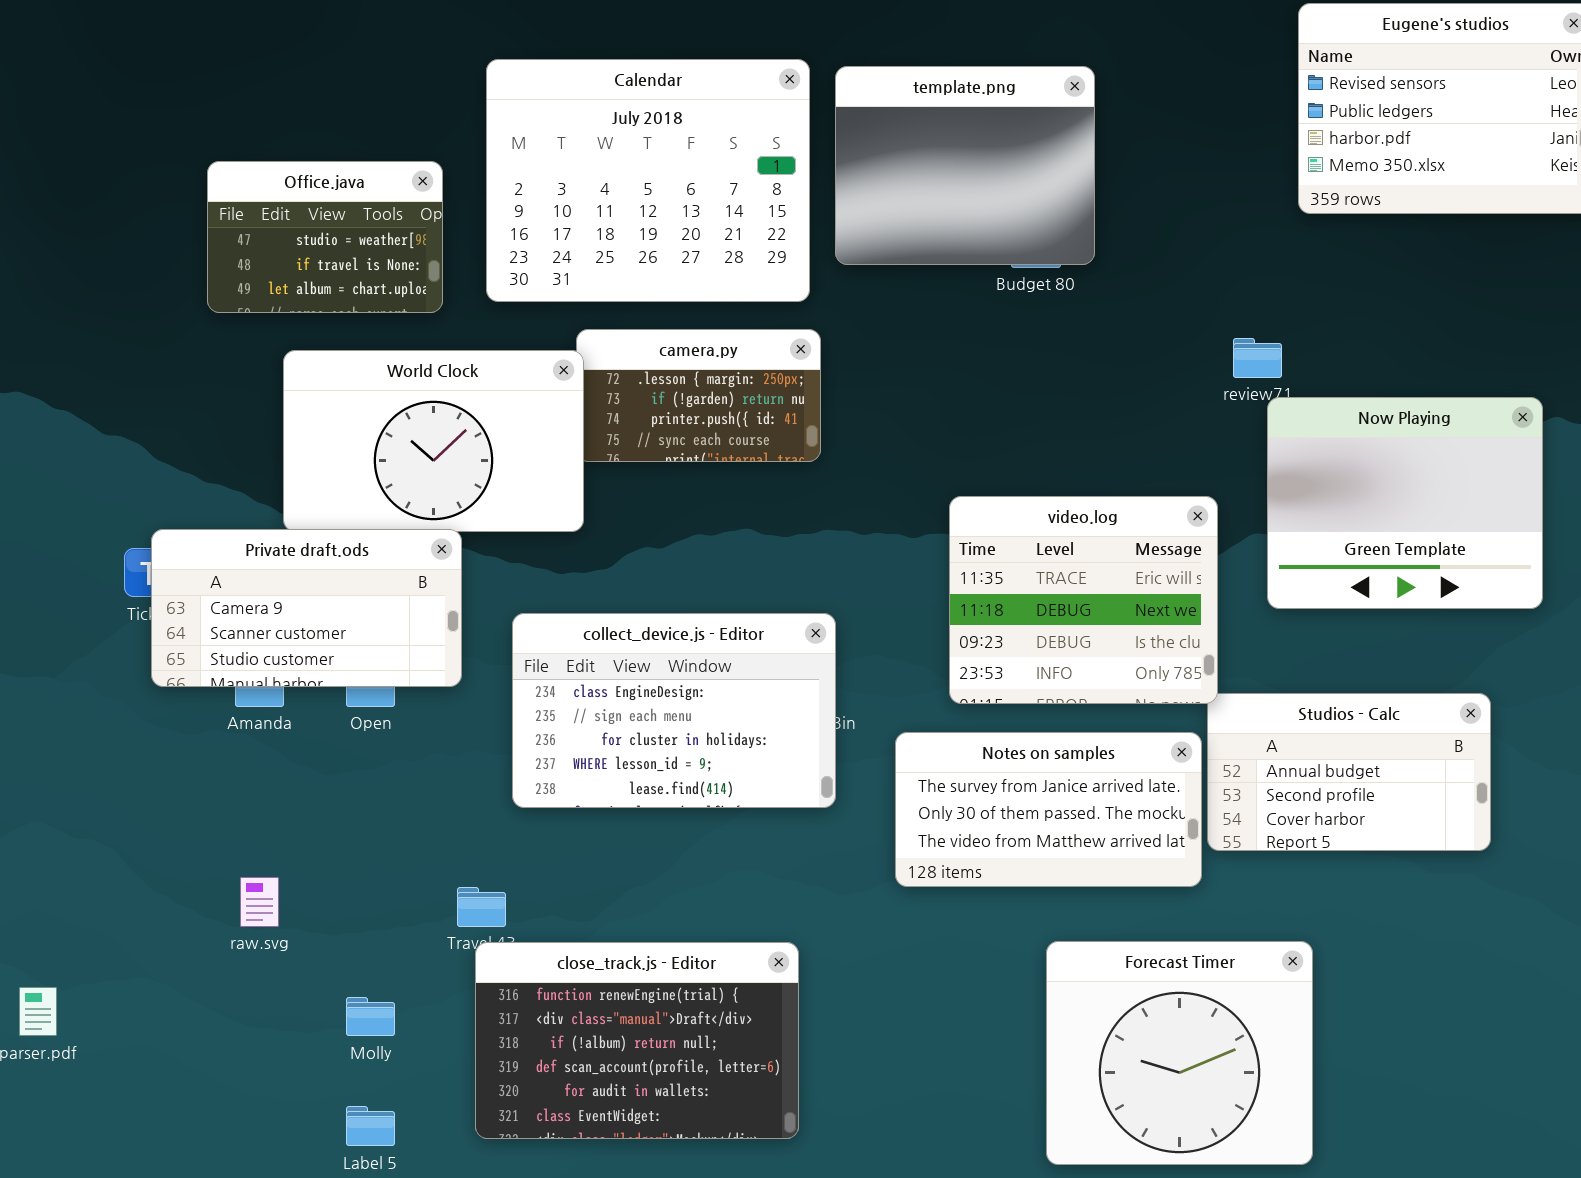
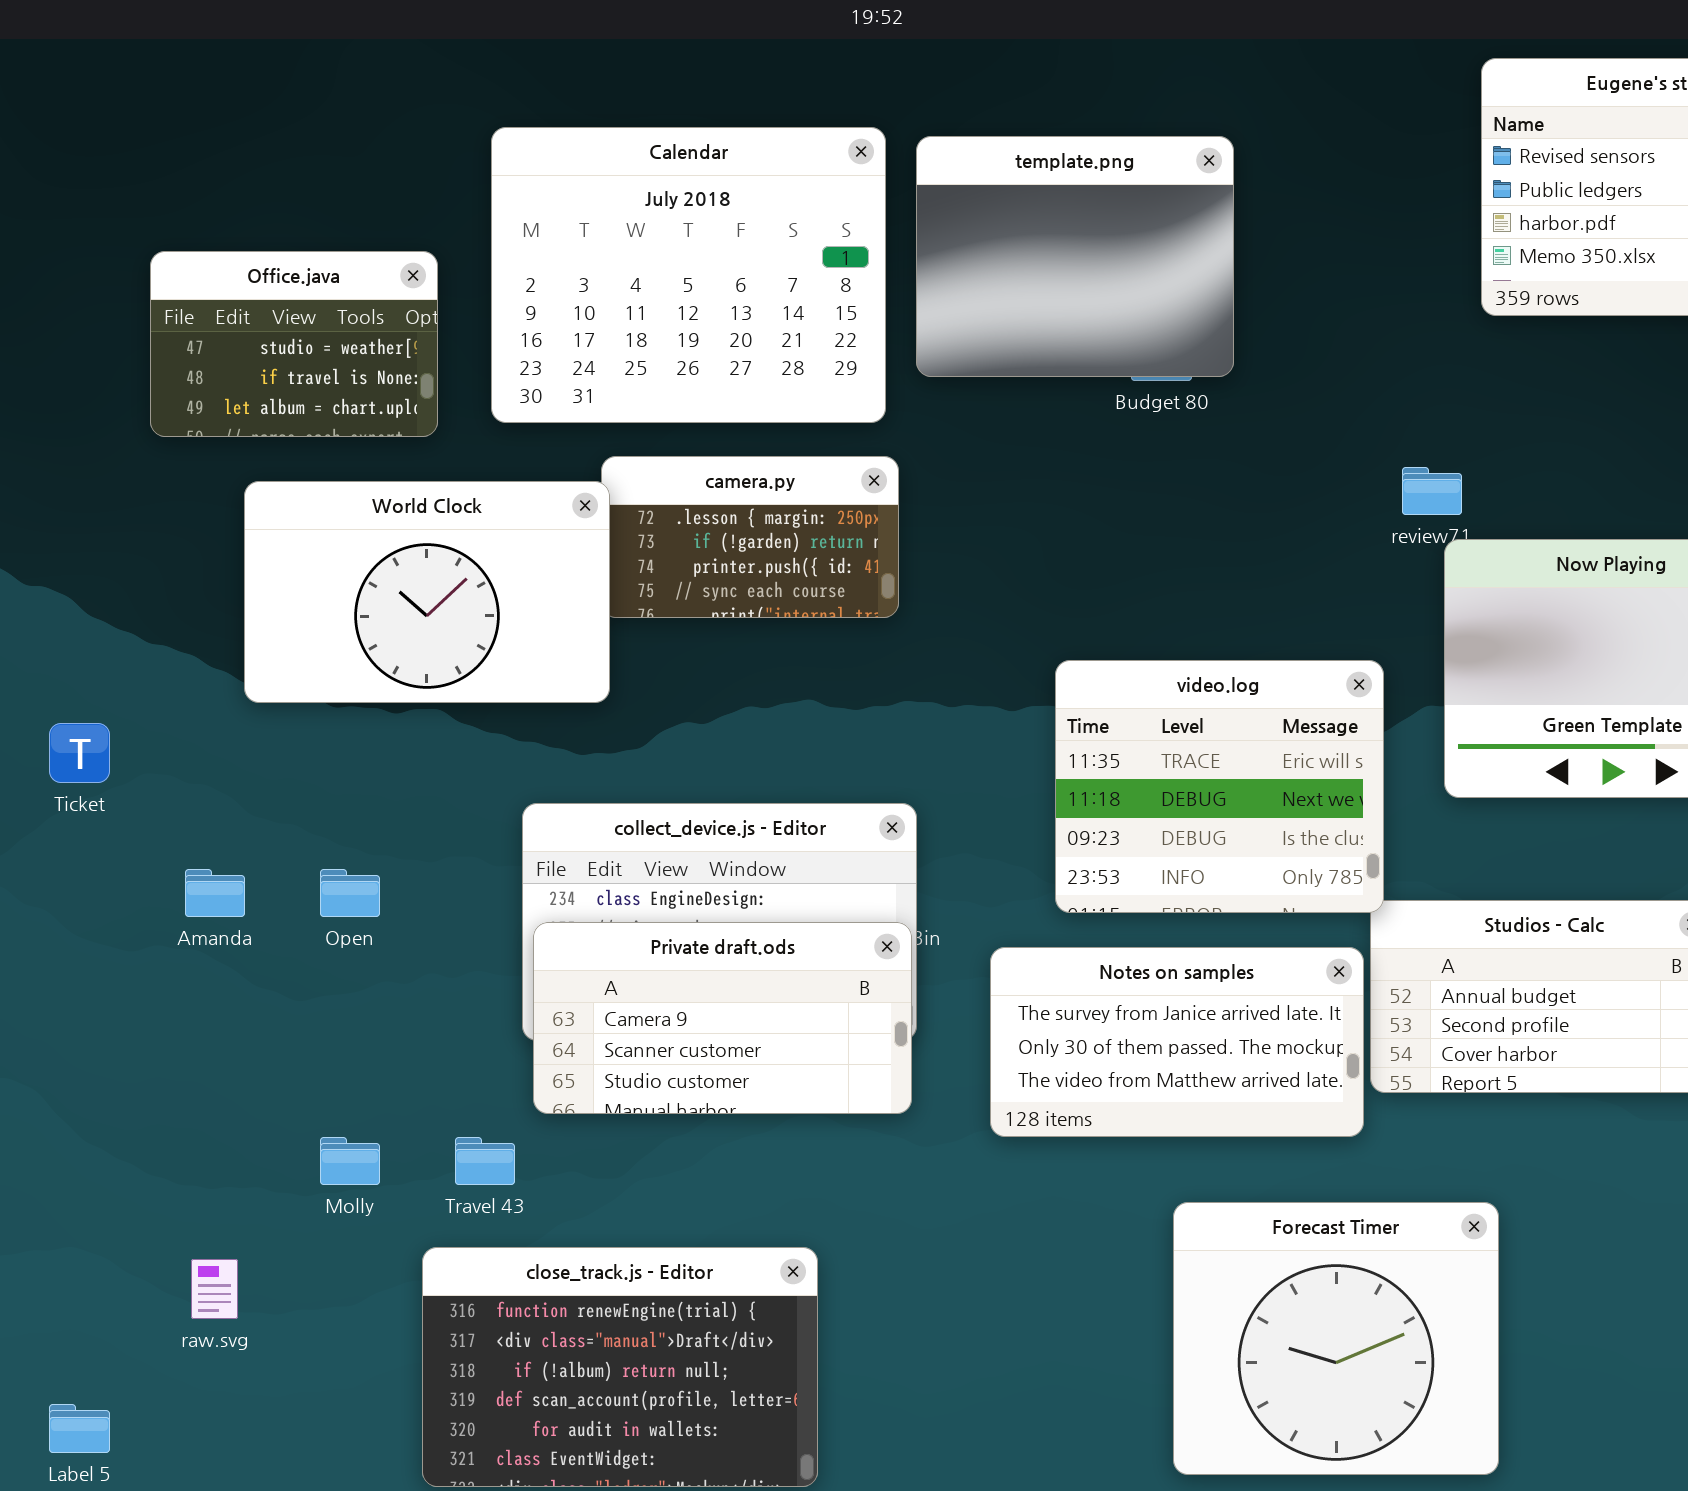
Private draft.ods: [151,529,462,687] -> [533,922,912,1114], moved
raw.svg: [240,877,279,927] -> [191,1259,238,1319], moved
close_track.js - Editor: [475,942,799,1139] -> [422,1247,818,1487], moved
Molly: [346,997,395,1036] -> [320,1137,380,1185], moved
Label 5: [346,1106,395,1146] -> [49,1404,110,1453], moved

